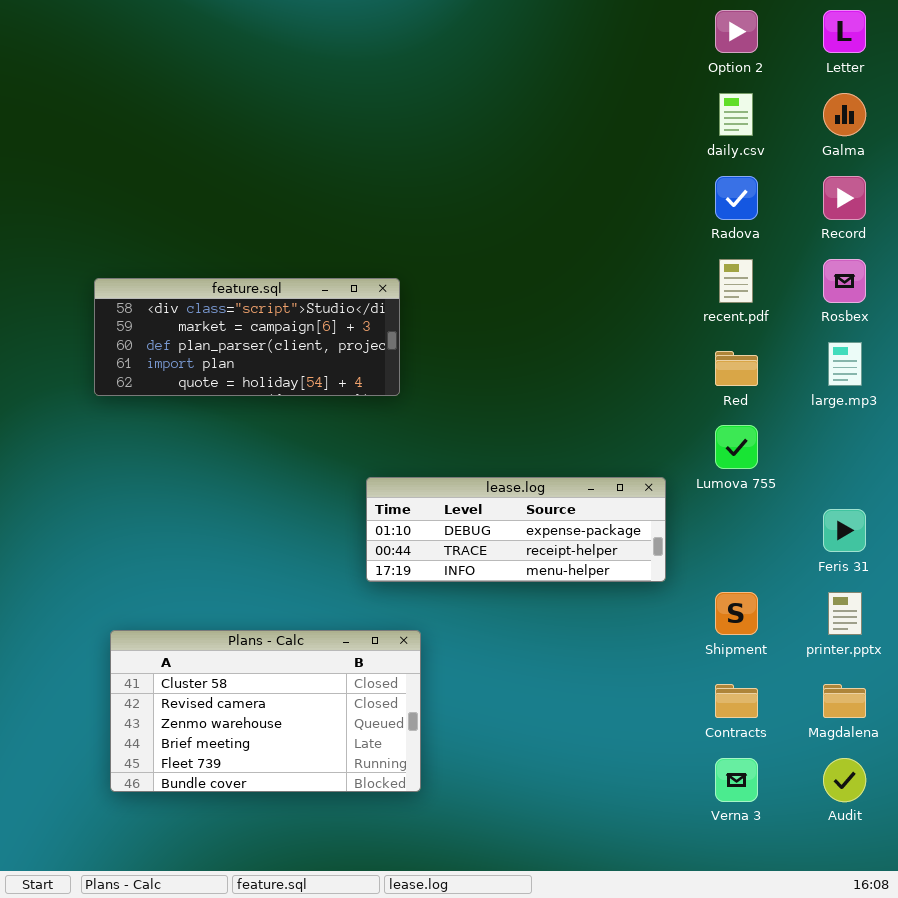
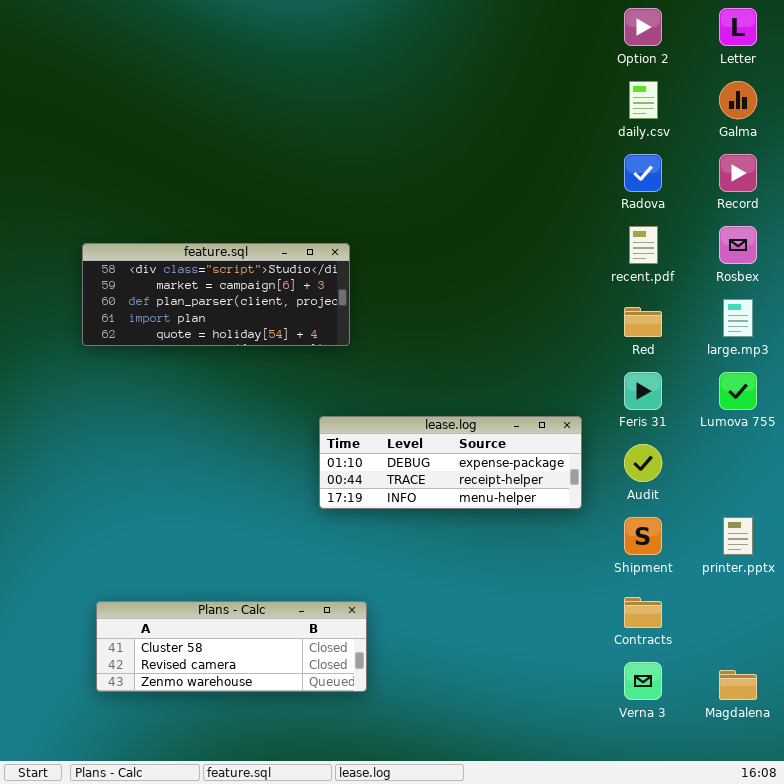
Lumova 755: [715,425,758,469] -> [719,372,757,410], moved
Feris 31: [823,509,866,552] -> [624,372,662,410], moved
Plans - Calc: [110,630,421,792] -> [96,601,367,692], resized
Magdalena: [823,684,866,718] -> [719,670,757,700], moved
Audit: [823,758,866,802] -> [624,444,662,482], moved

